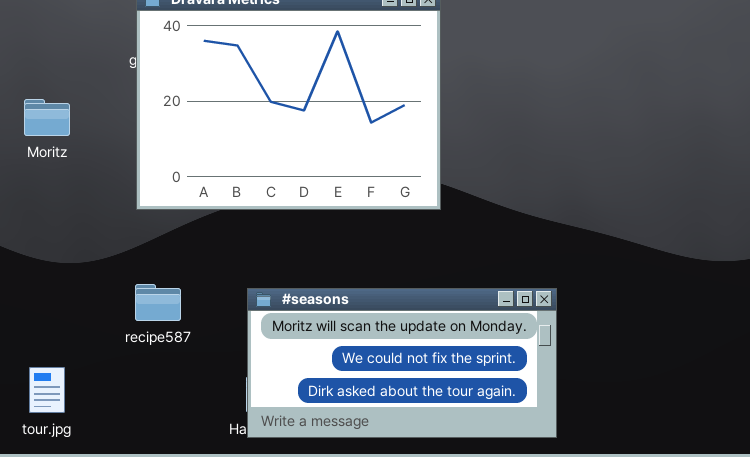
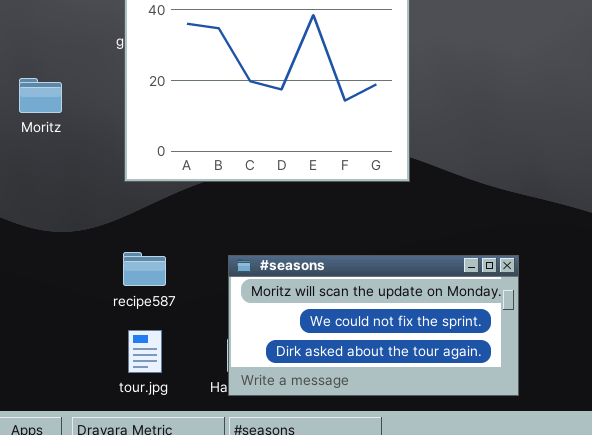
tour.jpg: [29,367,65,413] -> [128,330,162,373], moved

